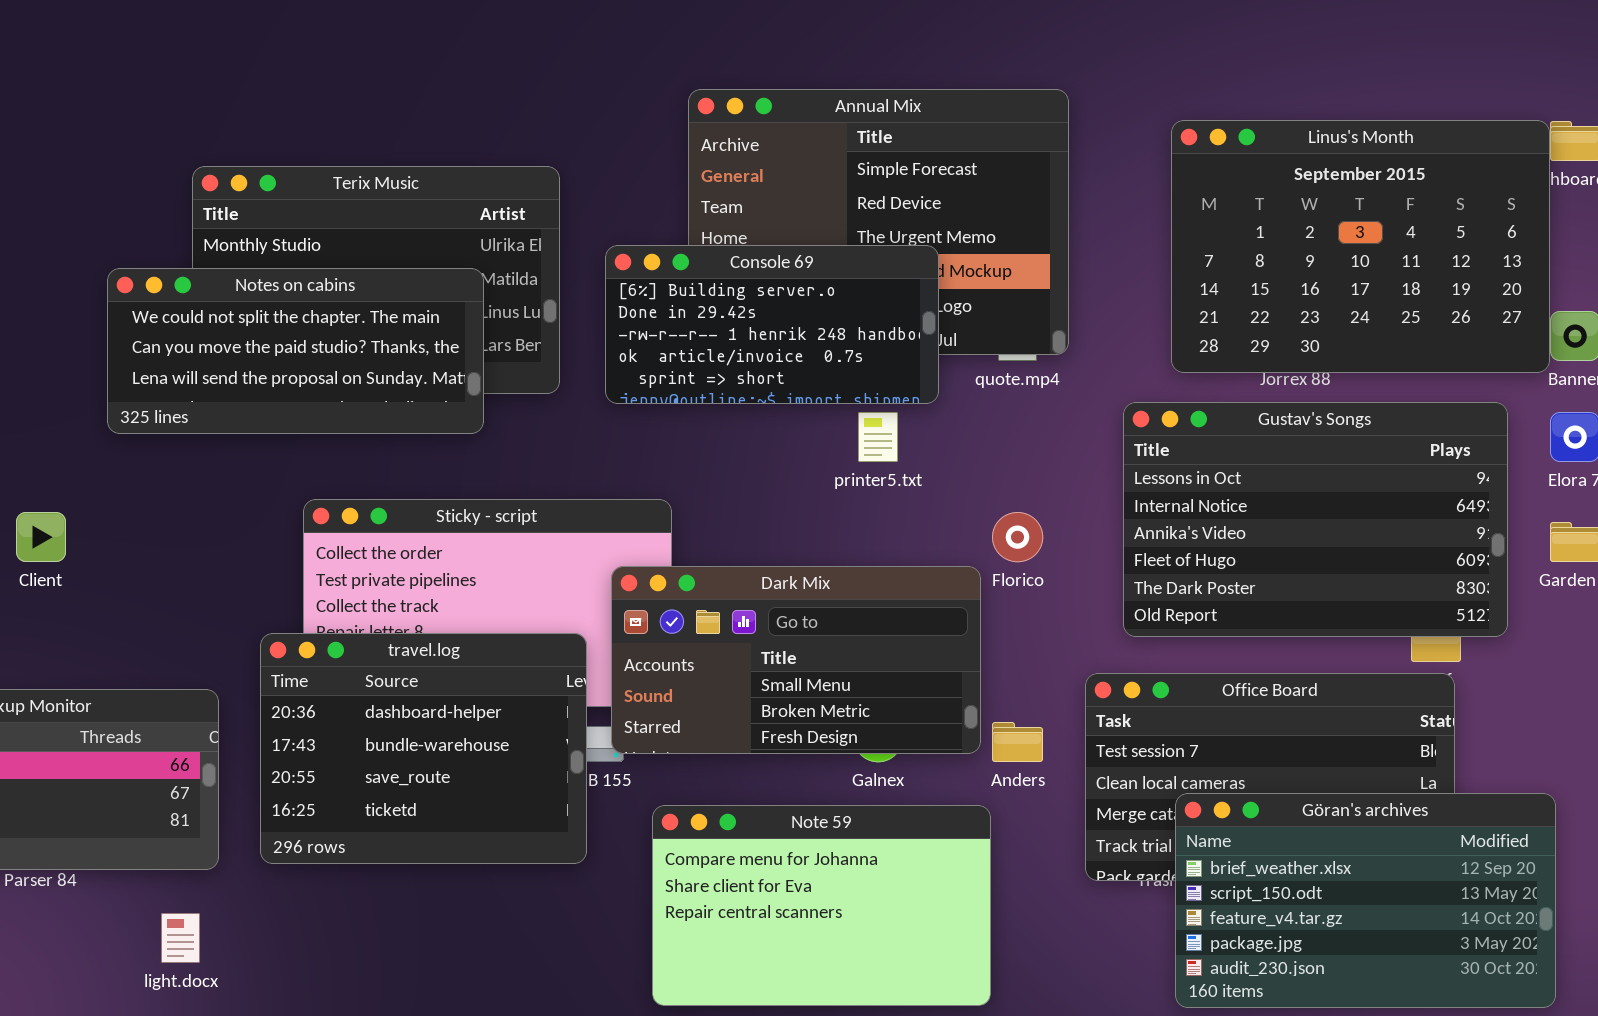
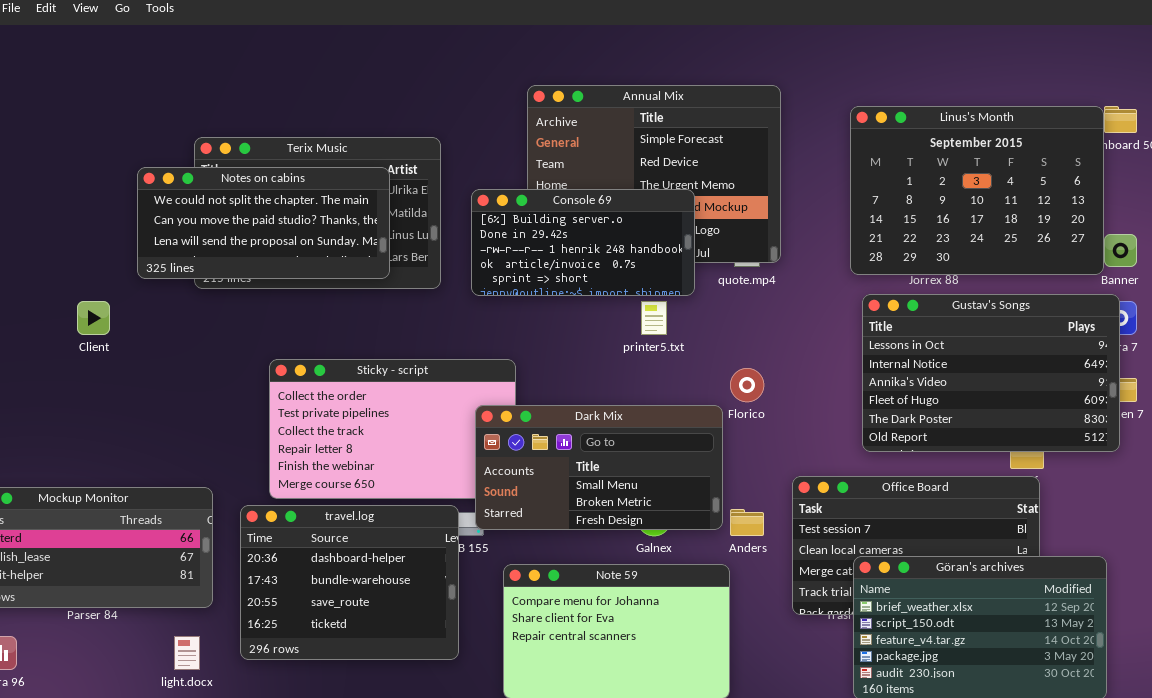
Notes on cabins: [107,268,484,434] -> [137,167,390,279], moved
Gustav's Songs: [1123,402,1508,637] -> [862,294,1120,452], moved
Client: [16,512,66,562] -> [77,301,110,335], moved
travel.log: [260,633,587,864] -> [240,505,459,660], moved

